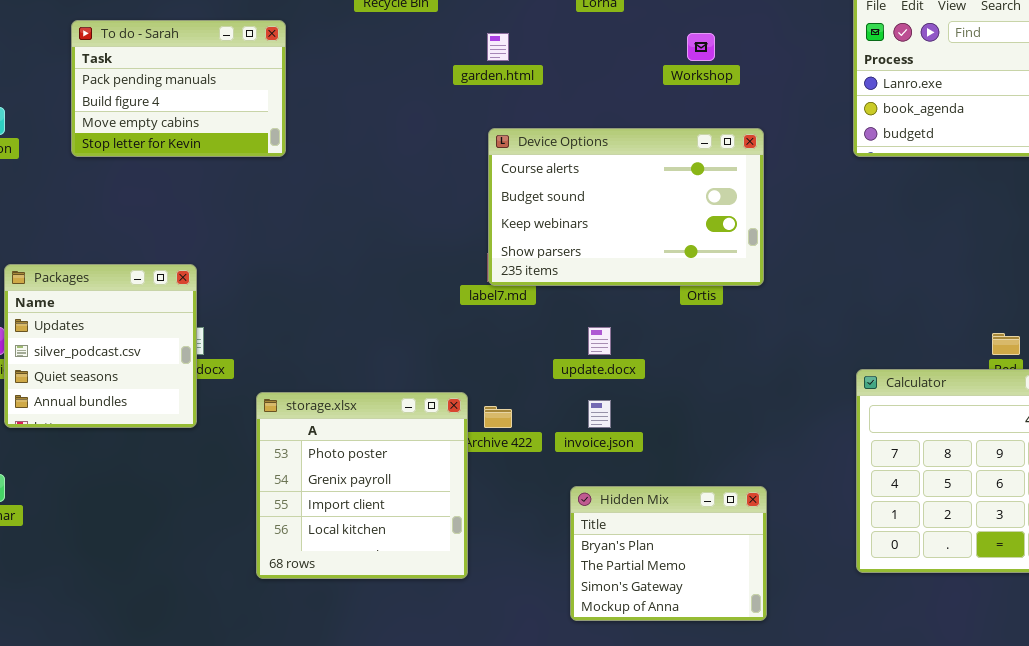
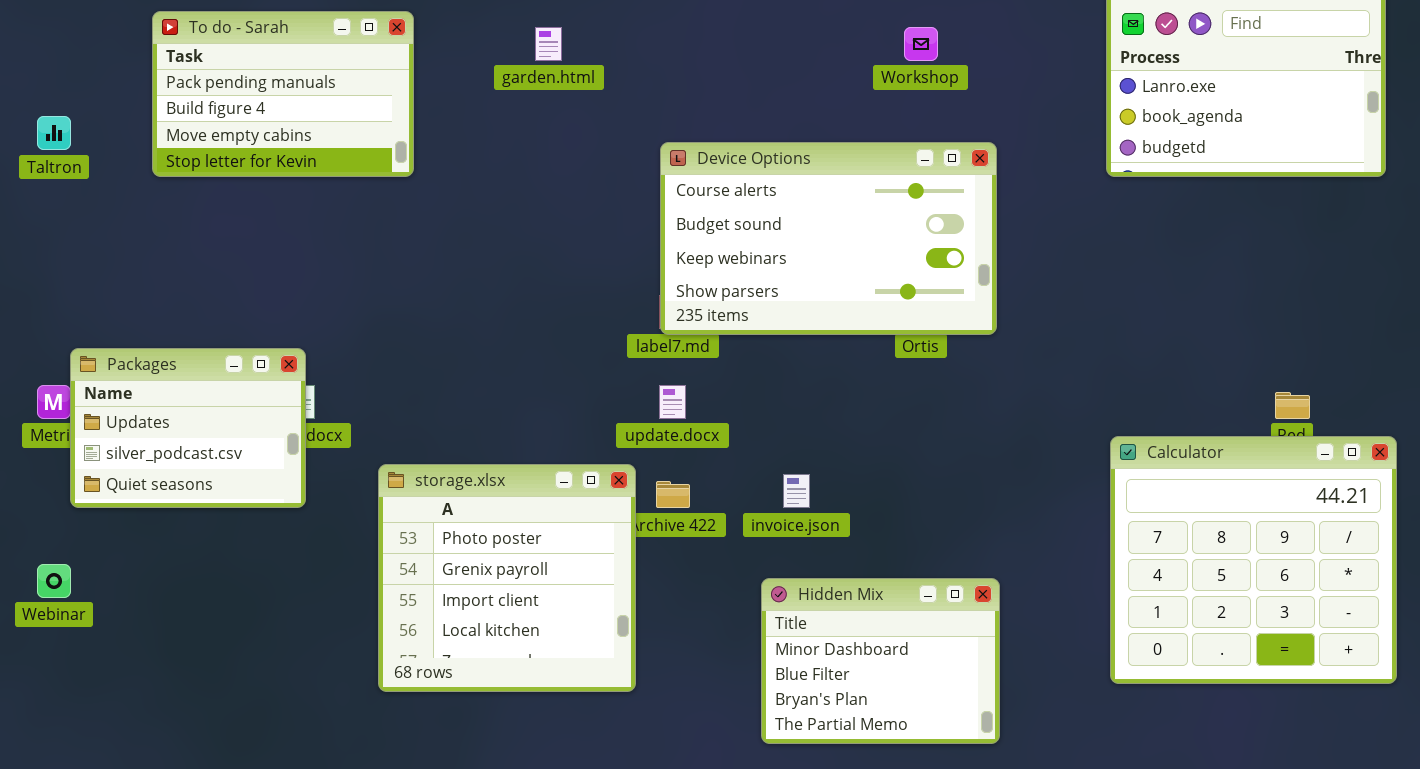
garden.html: [487,33,509,61] -> [535,27,562,61], moved
Packages: [4,264,197,428] -> [70,348,306,508], resized
update.docx: [588,327,611,355] -> [659,385,686,419], moved
Hidden Mix: [570,486,767,621] -> [761,578,1000,744], scrolled up 2 rows

